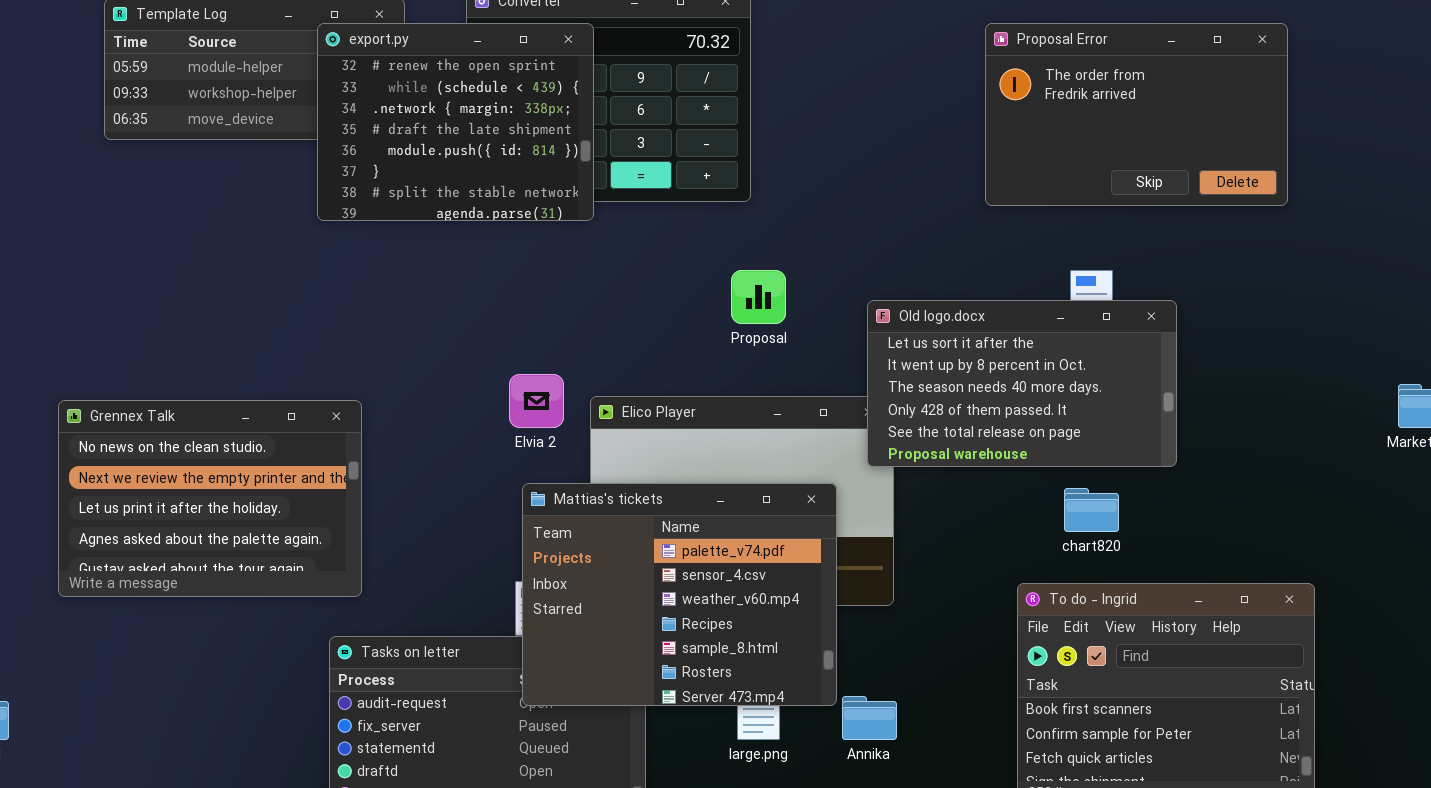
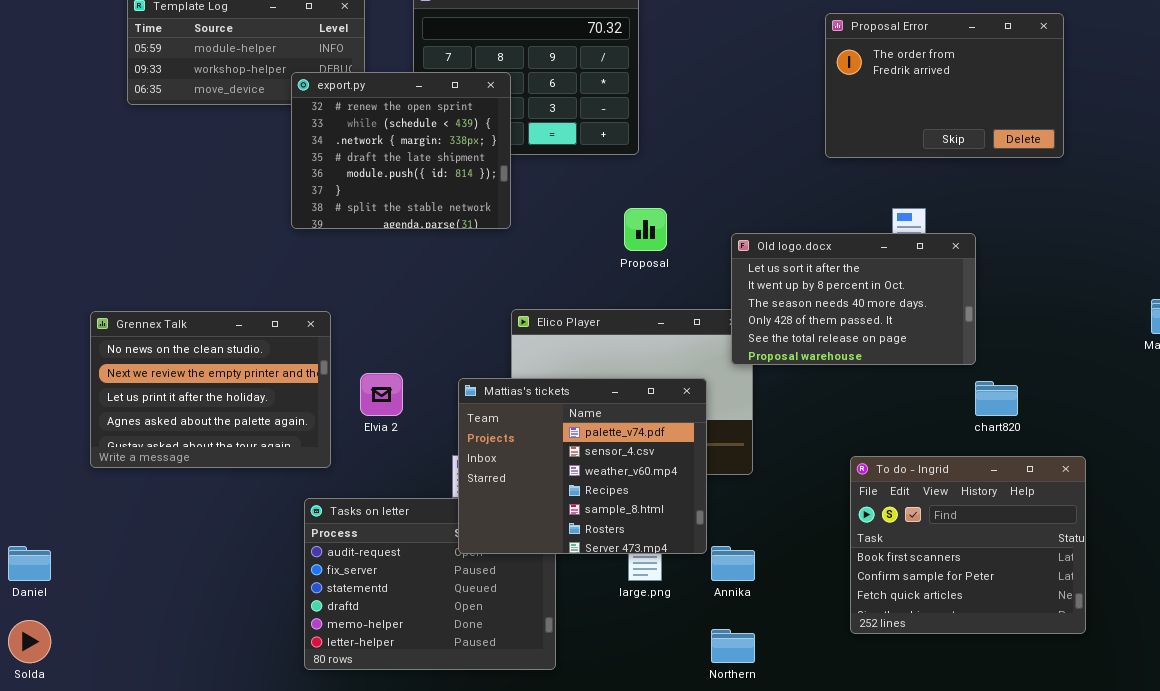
export.py: [317,23,594,221] -> [291,72,511,229], moved
Elvia 2: [509,374,564,428] -> [360,373,403,416], moved
chart820: [1064,488,1119,532] -> [975,381,1018,416], moved

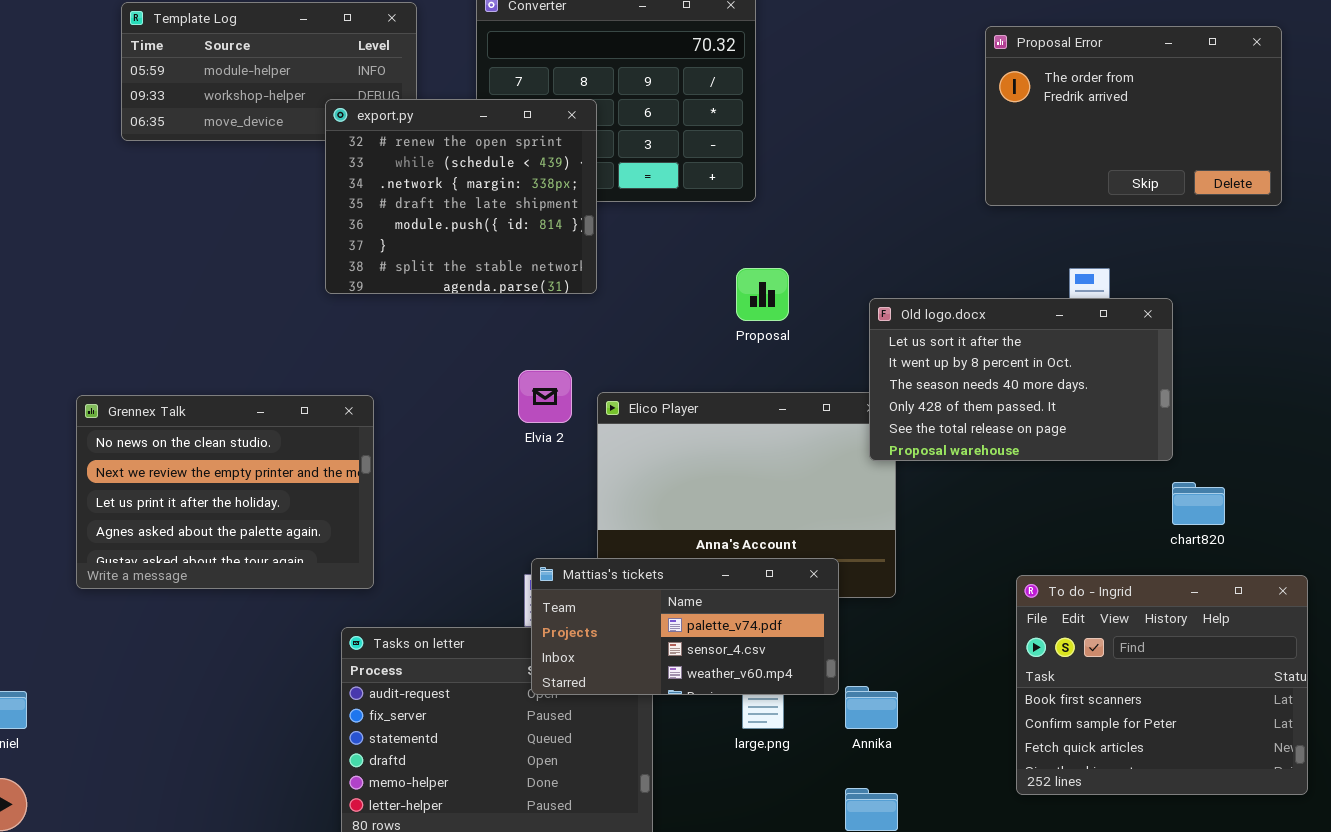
Elvia 2: [360,373,403,416] -> [518,370,572,423], moved
Mattias's tickets: [458,378,707,554] -> [531,558,839,695], resized

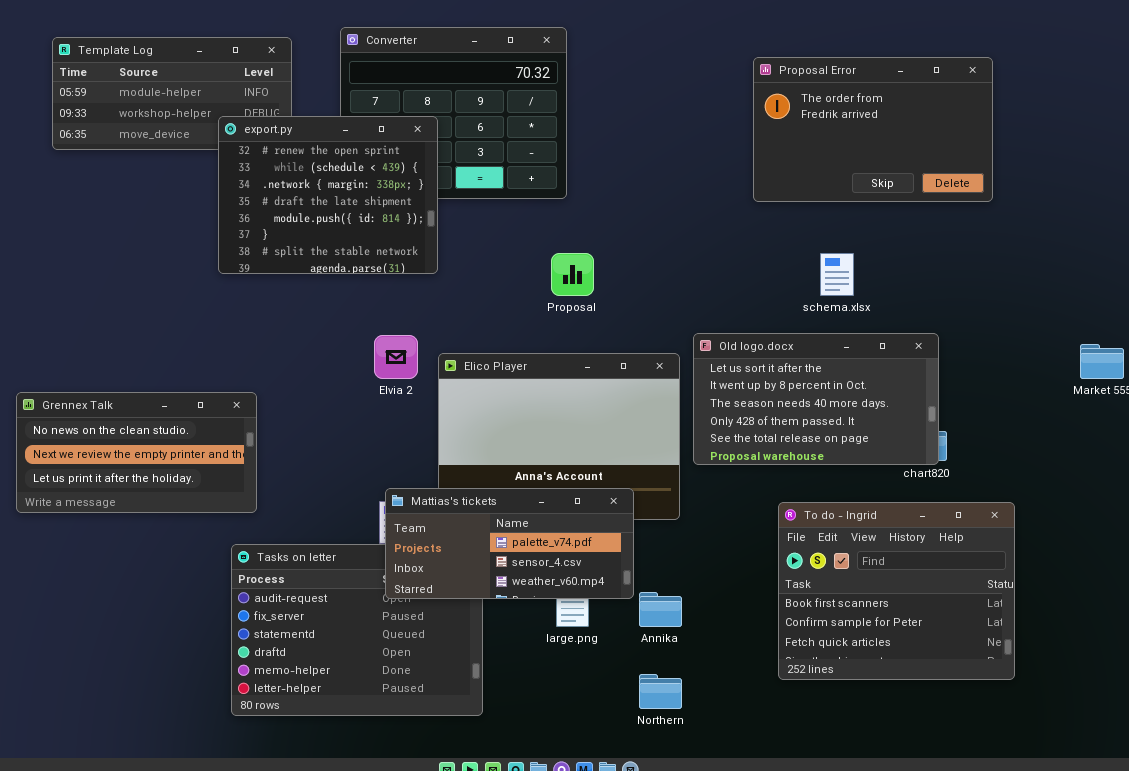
Old logo.docx: [869,298,1173,461] -> [693,333,939,465], moved
Grennex Talk: [76,395,374,589] -> [16,392,257,513], resized

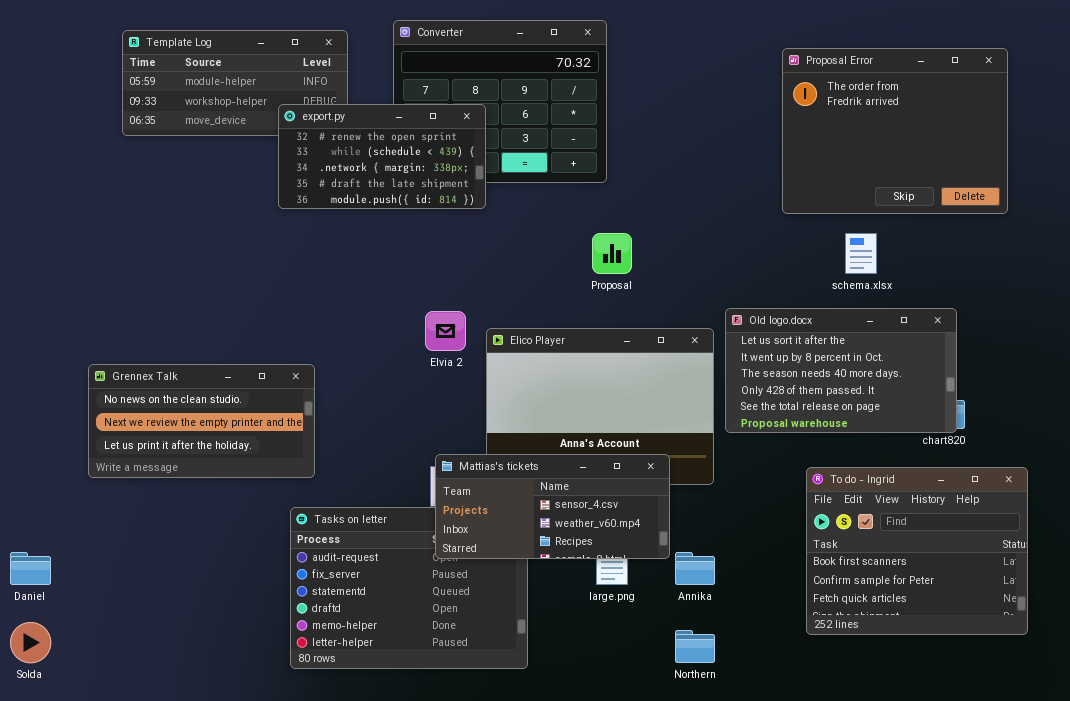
Proposal Error: [753,57,993,202] -> [782,48,1008,214], resized
export.py: [218,116,438,274] -> [278,104,486,209], resized
Mattias's tickets: [385,488,634,599] -> [435,454,670,559], scrolled down 1 row

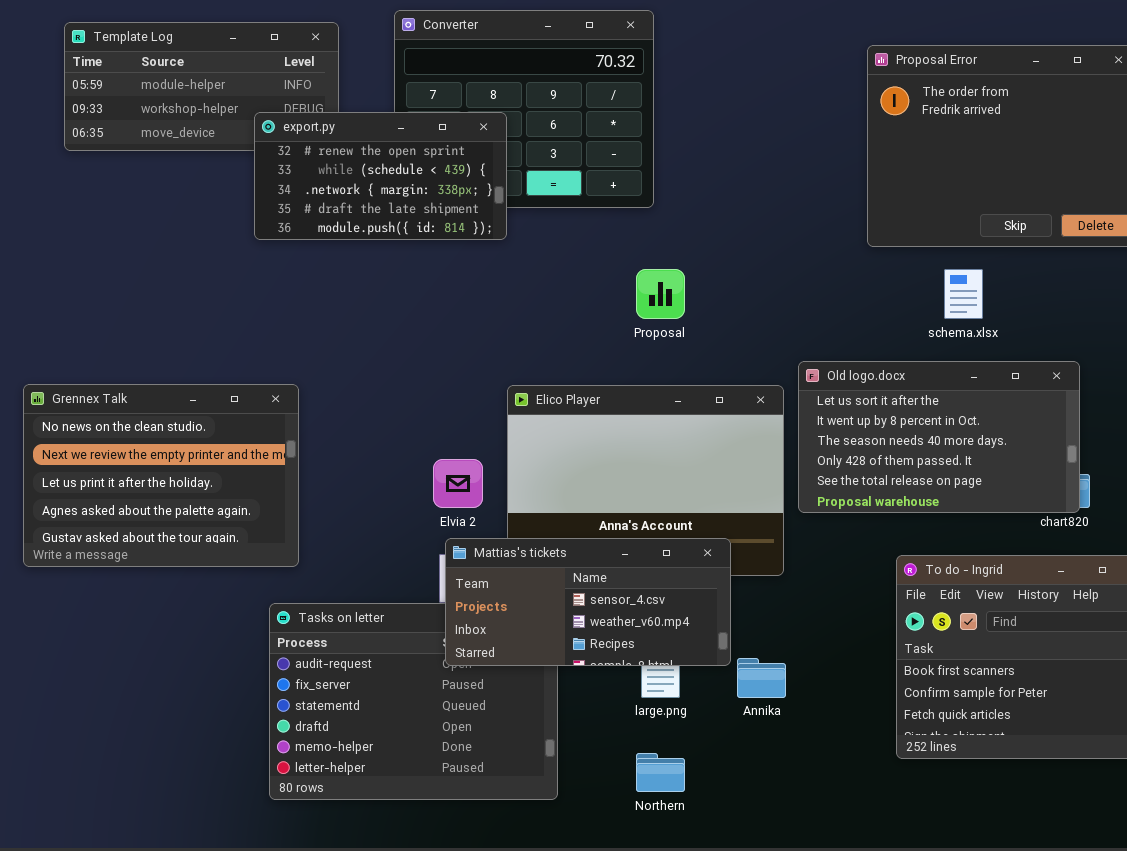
Elvia 2: [425,311,466,351] -> [433,459,483,508], moved
Grennex Talk: [88,364,315,478] -> [23,384,299,567], resized
Northern: [675,630,715,663] -> [636,753,685,792], moved

